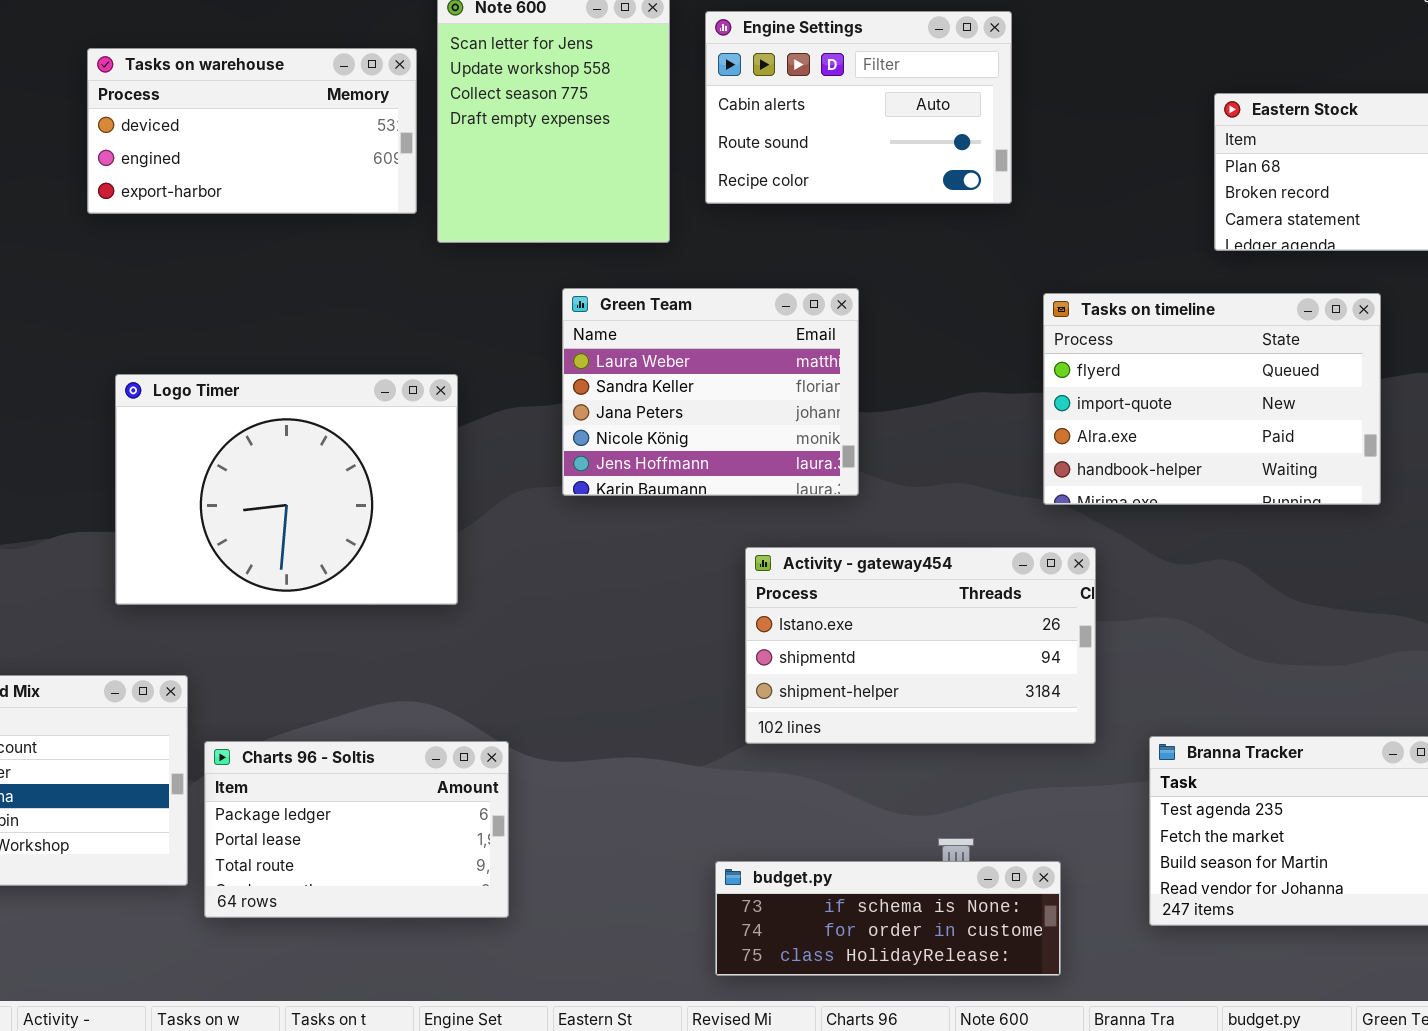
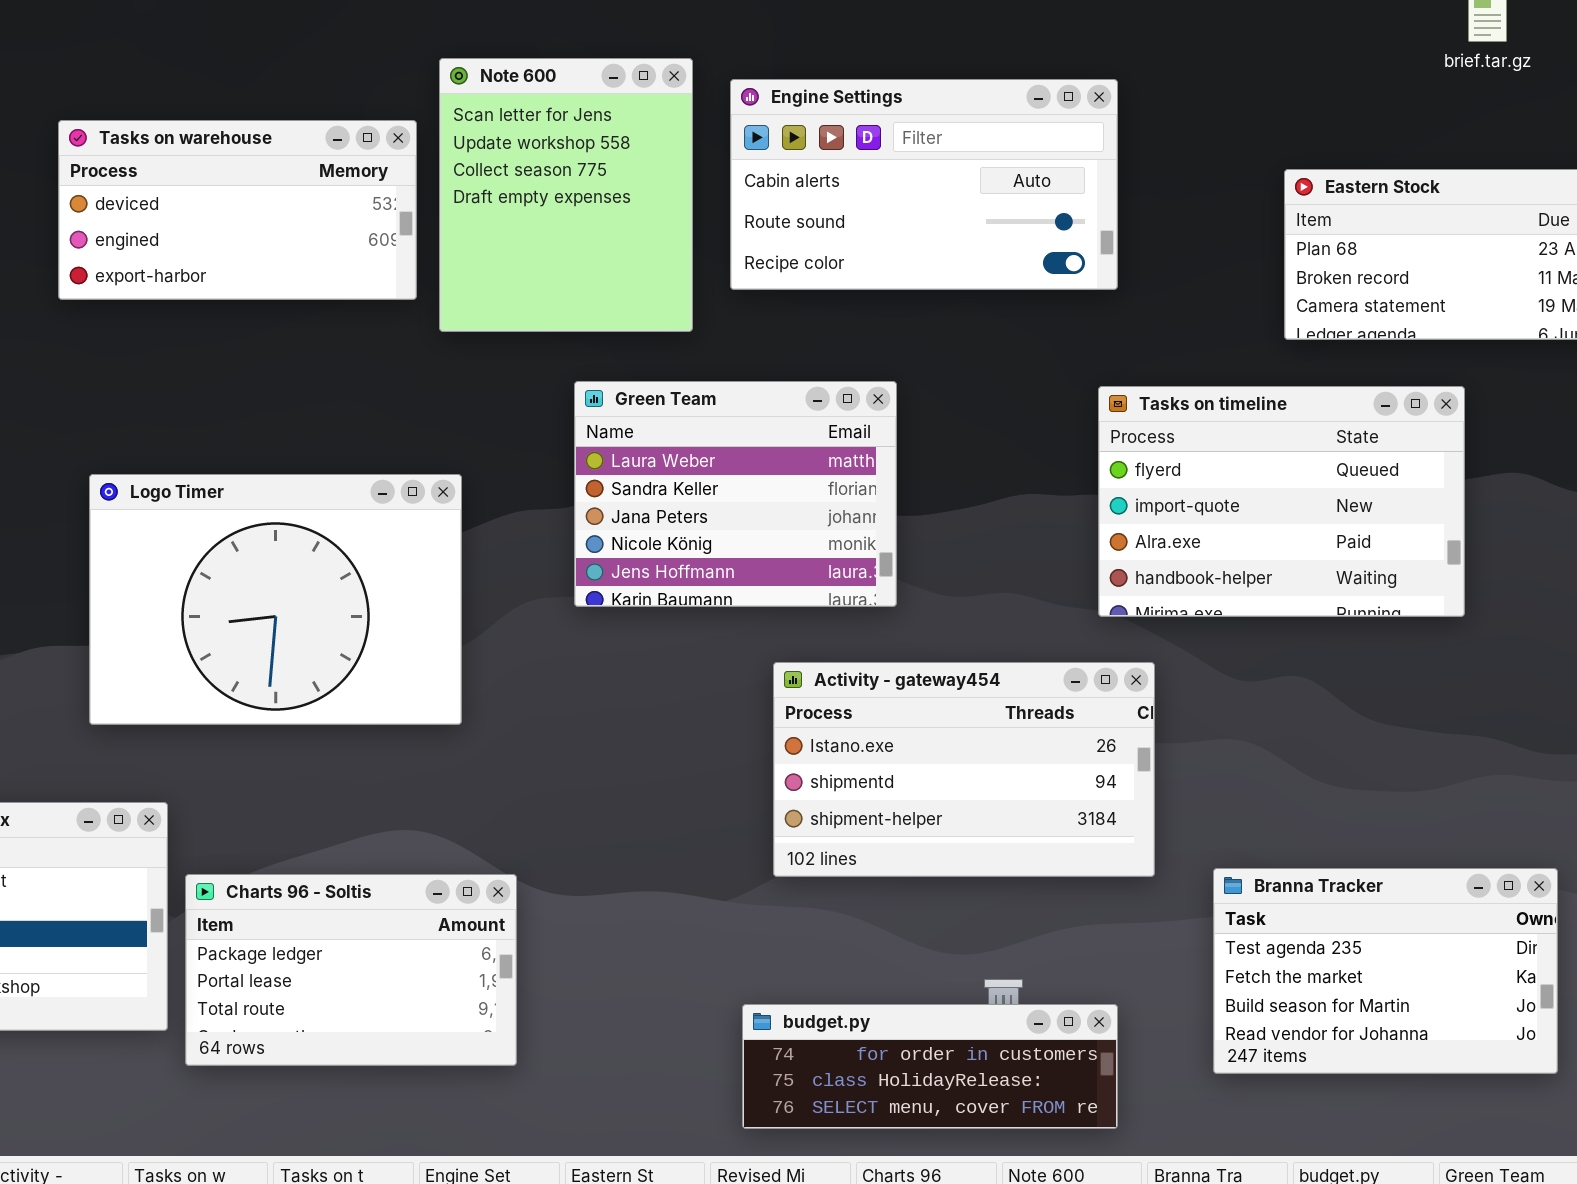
Engine Settings: [705,11,1012,204] -> [730,79,1118,290], resized
budget.py: [715,861,1061,976] -> [742,1004,1118,1129], scrolled down 1 row

